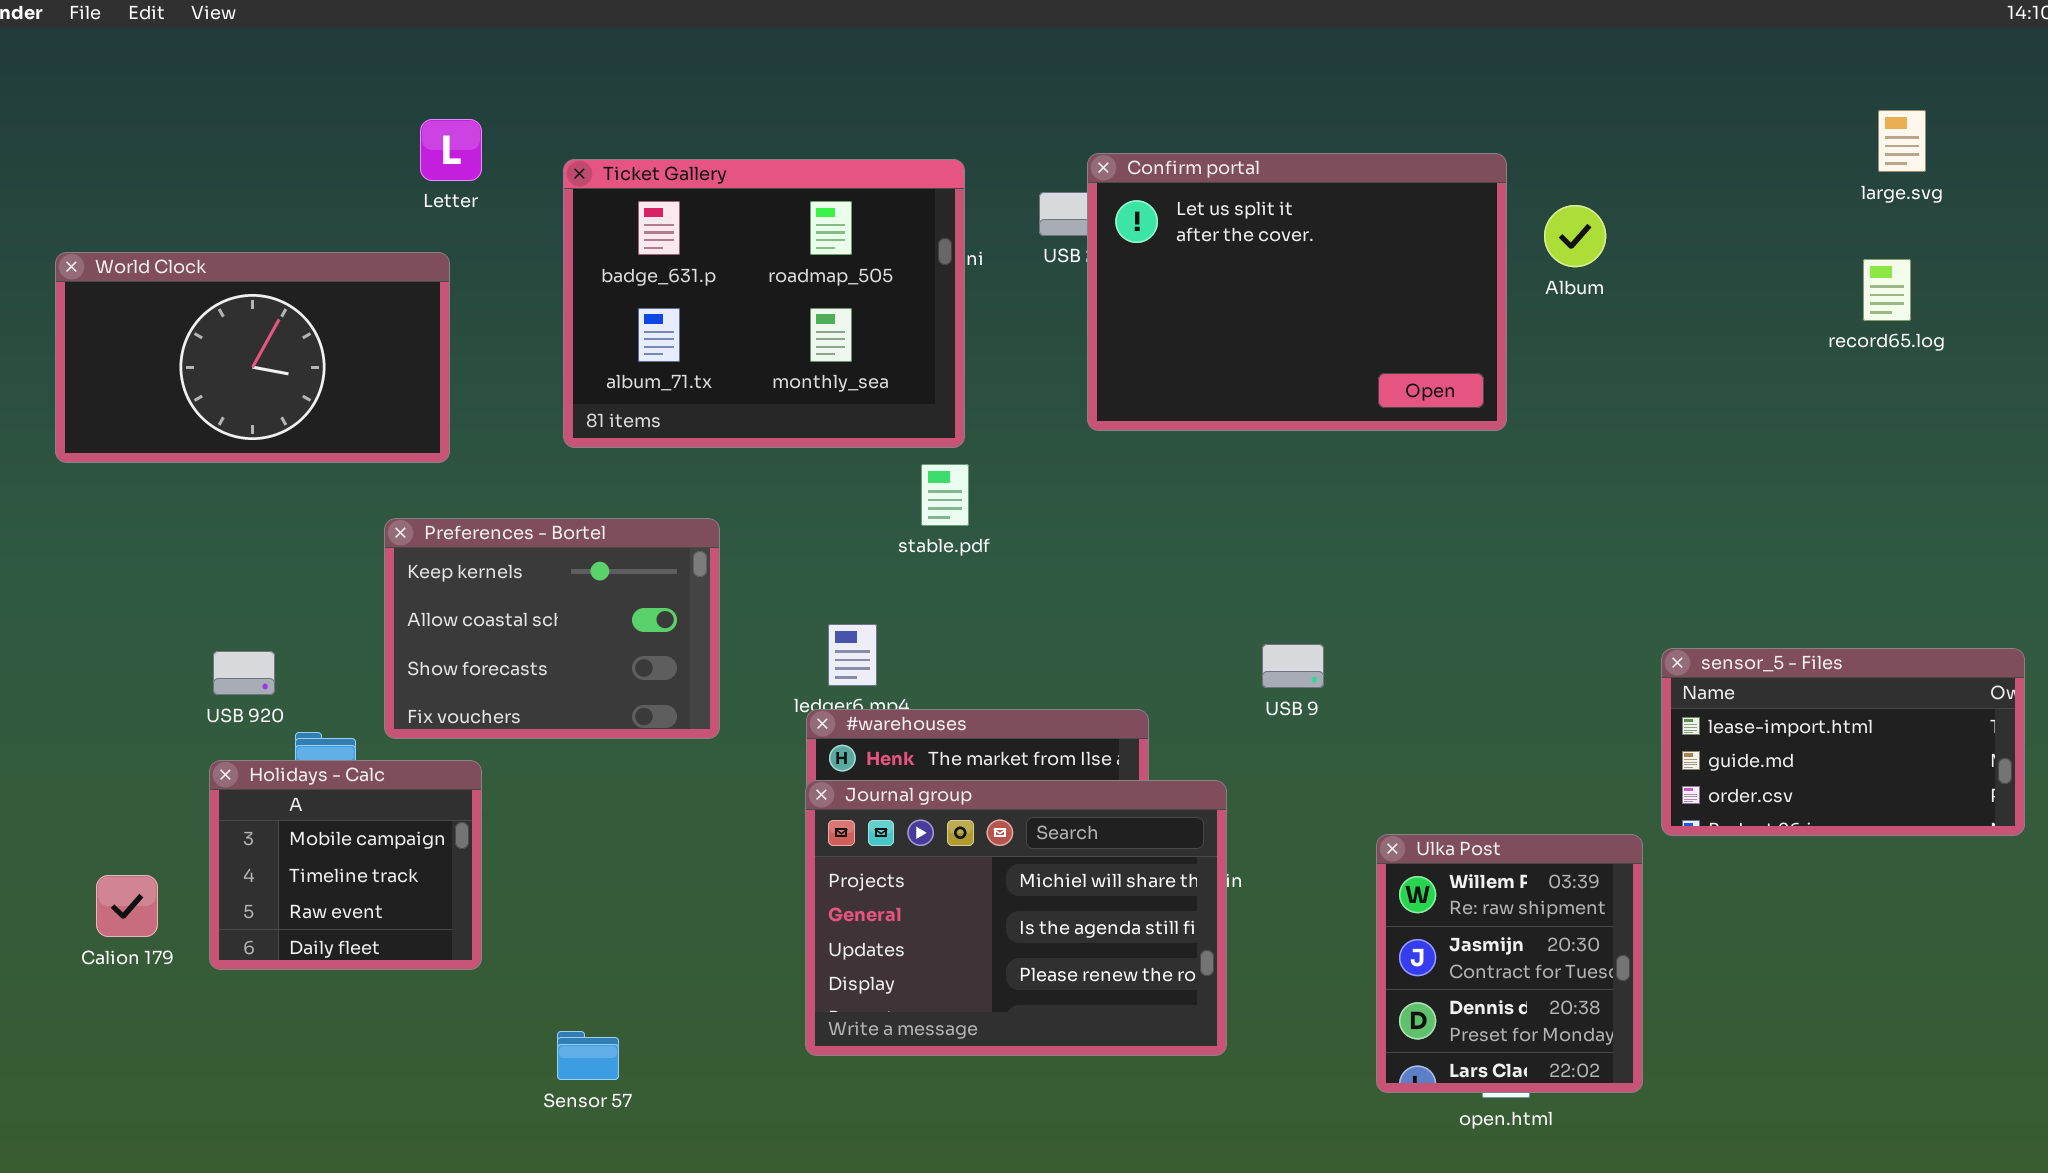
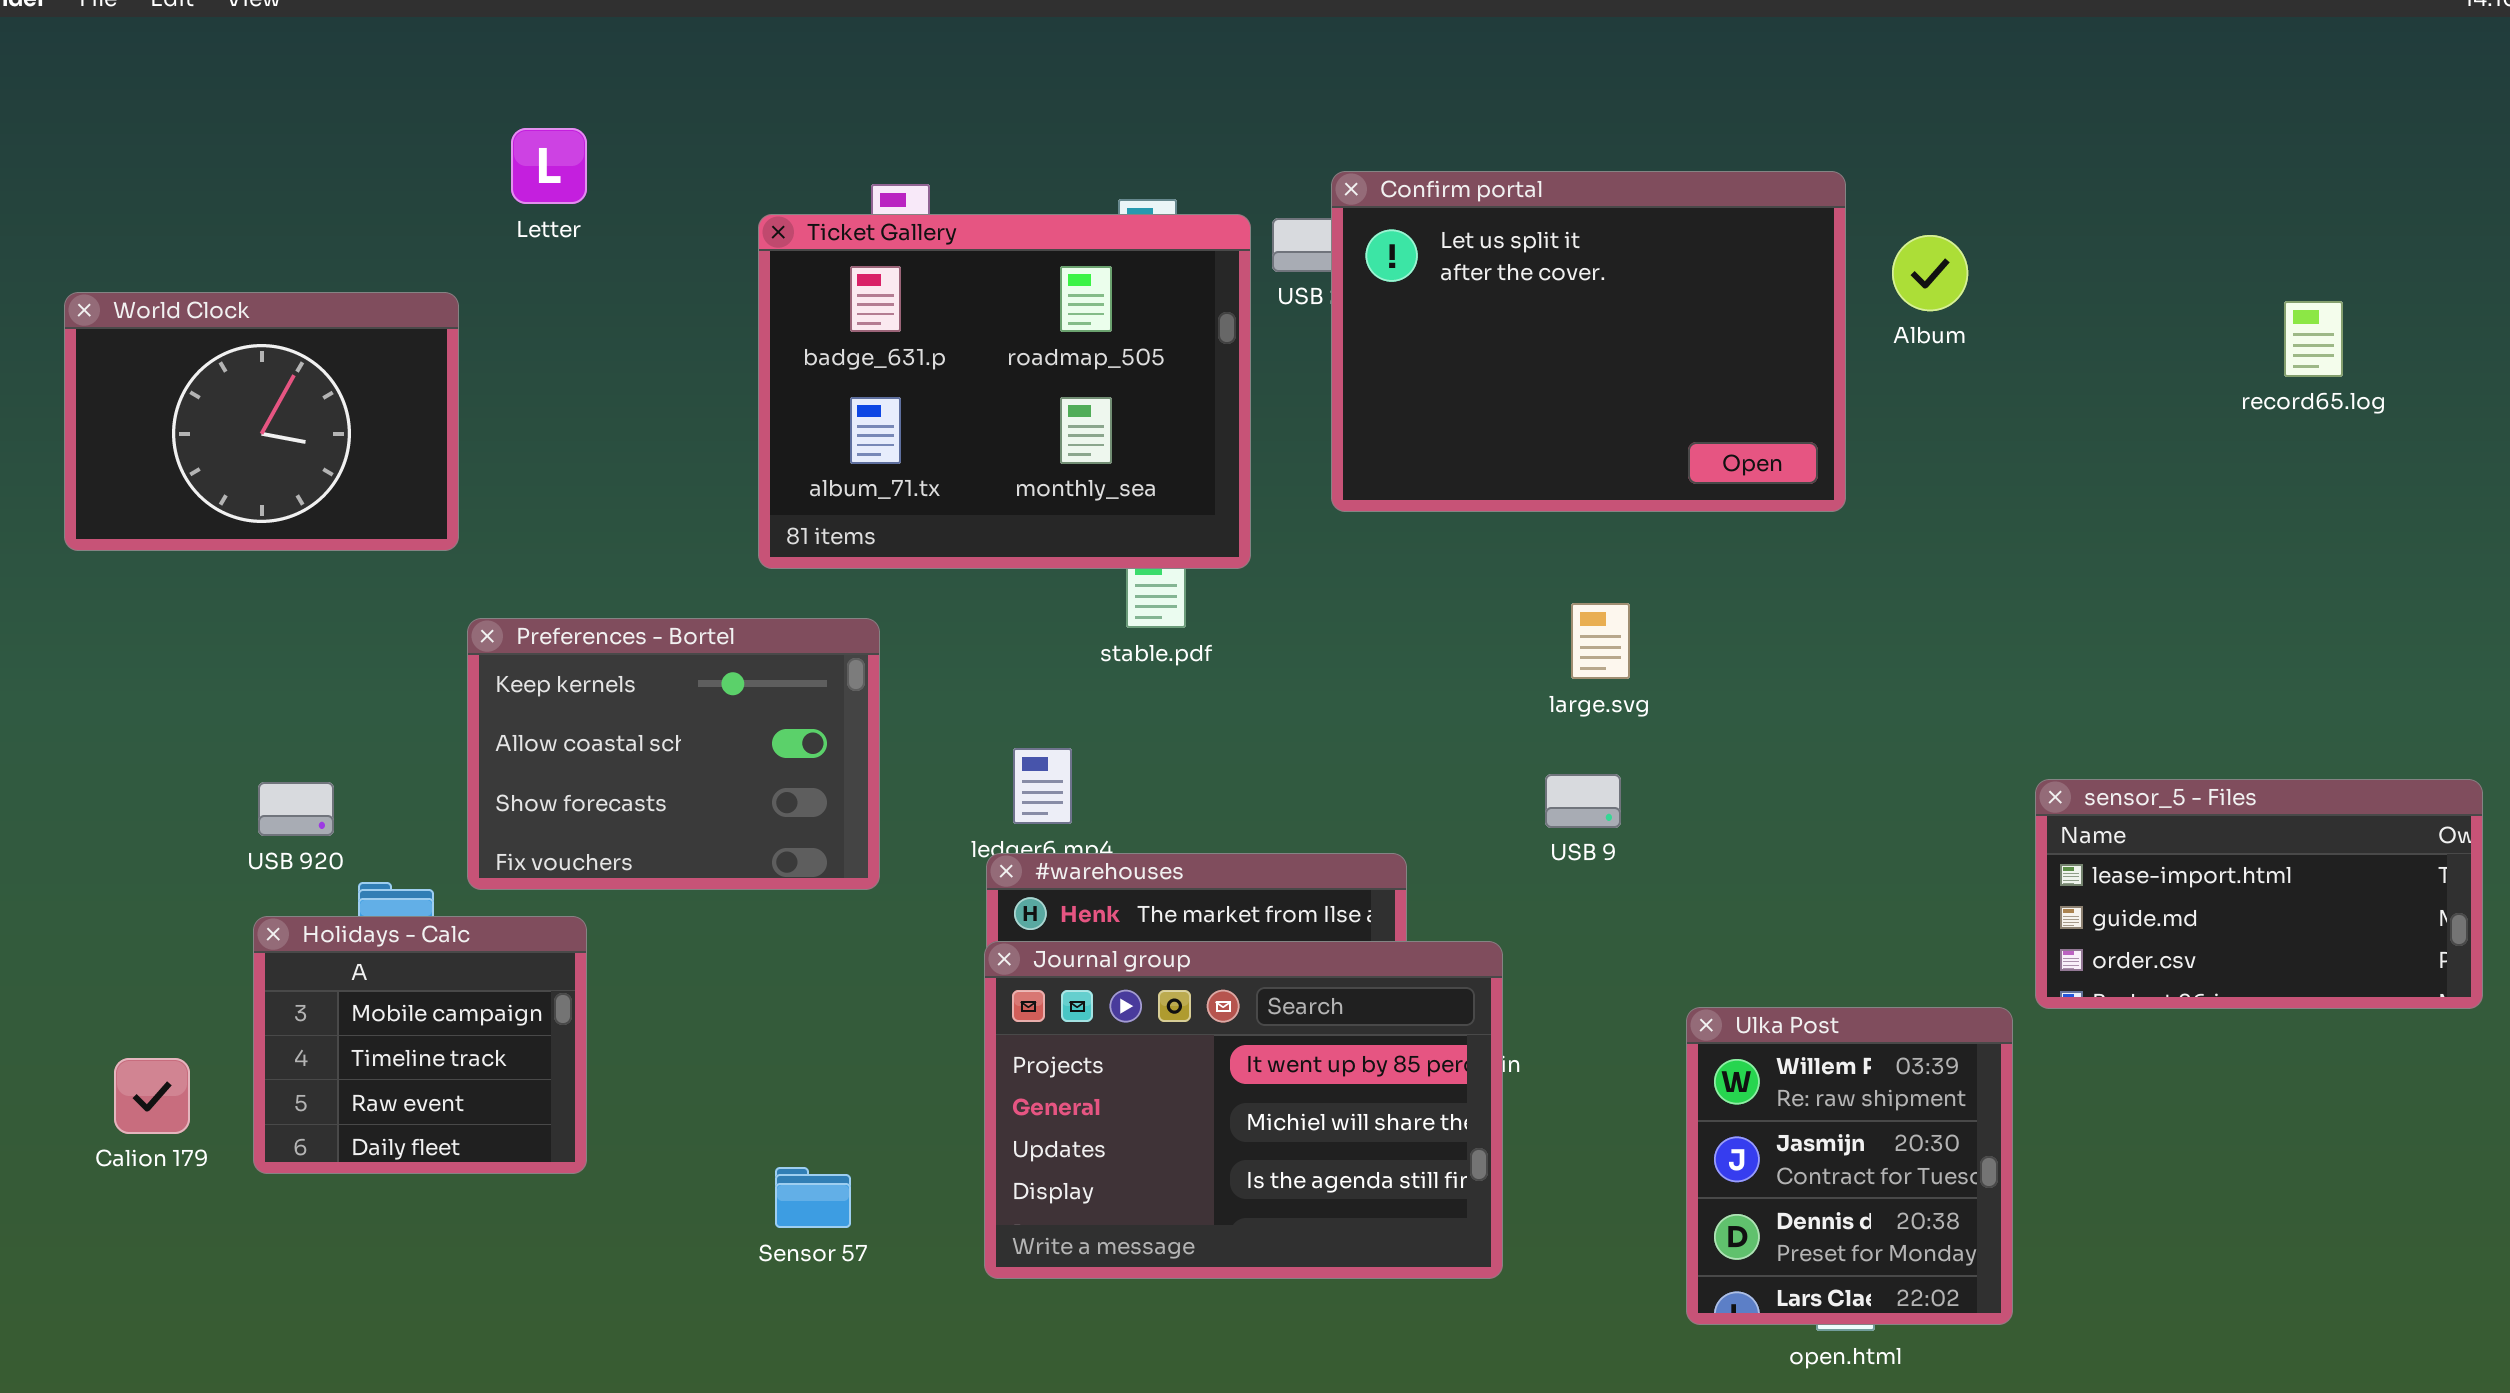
large.svg: [1878,110,1926,172] -> [1571,603,1630,679], moved
Ticket Gallery: [563,159,965,448] -> [758,214,1251,569], moved
World Clock: [55,252,450,463] -> [64,292,459,551], resized
Journal group: [805,780,1227,1056] -> [984,941,1503,1279], scrolled up 1 row
Sensor 57: [557,1031,619,1080] -> [775,1167,851,1228], moved

